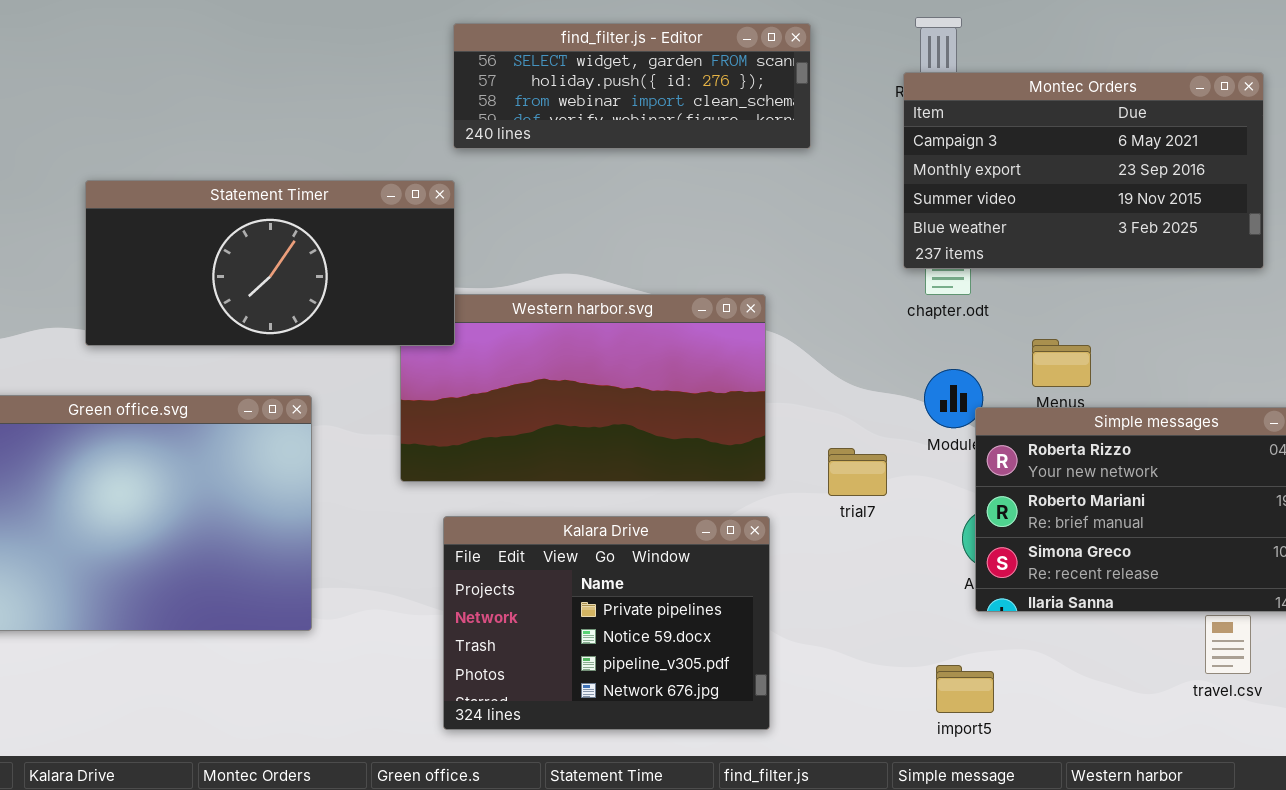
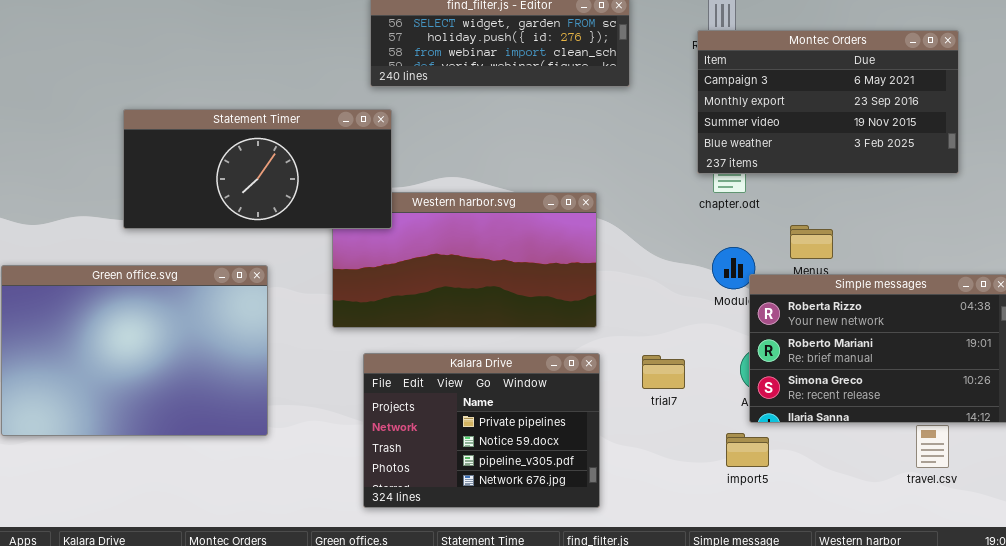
Statement Timer: [85,180,455,346] -> [123,109,392,229], moved
trial7: [828,448,887,496] -> [642,355,685,389], moved
import5: [936,665,994,713] -> [726,433,769,467], moved

